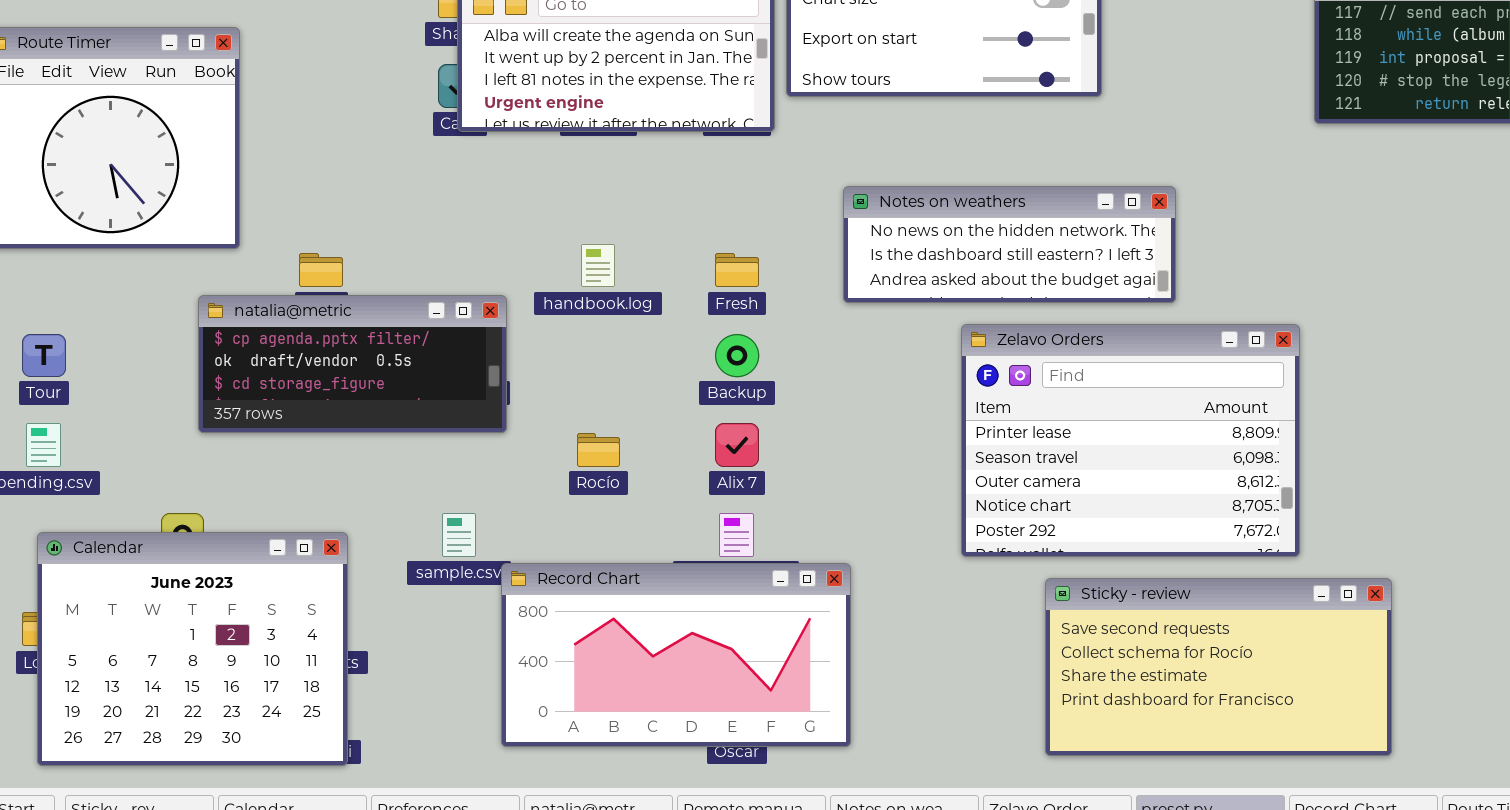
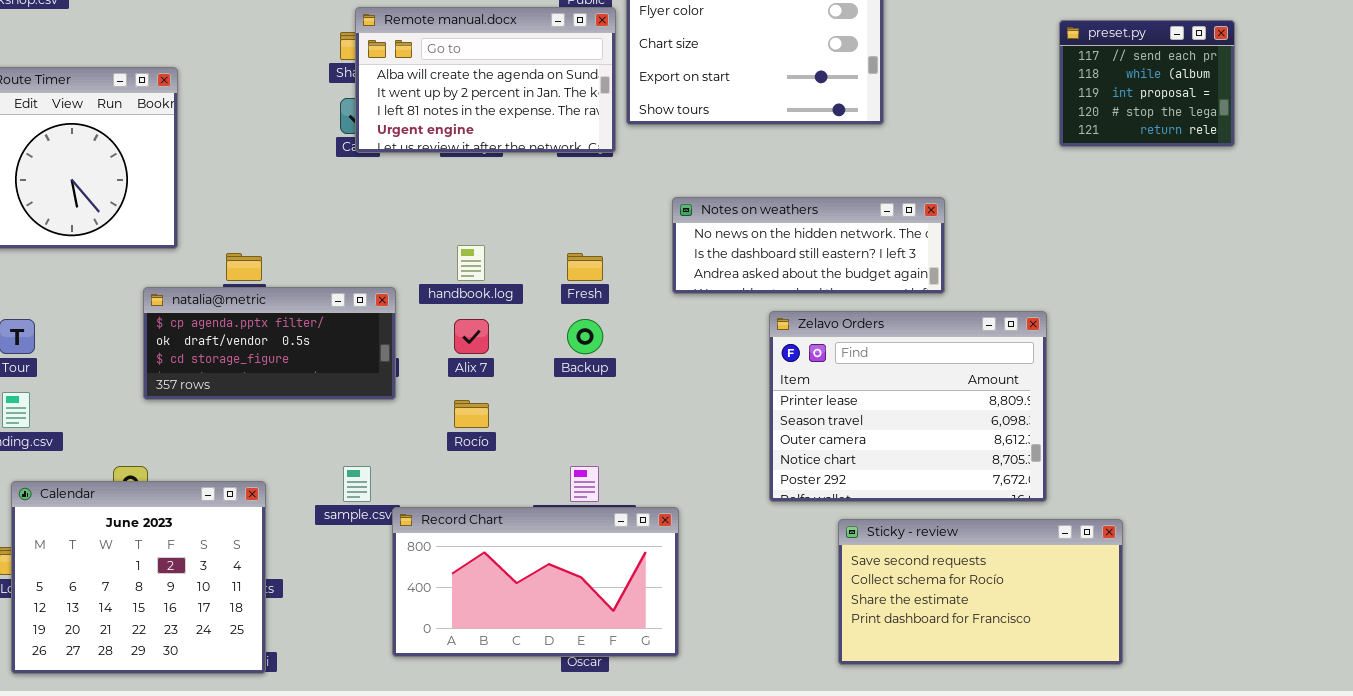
Alix 7: [715,423,759,467] -> [454,319,489,354], moved

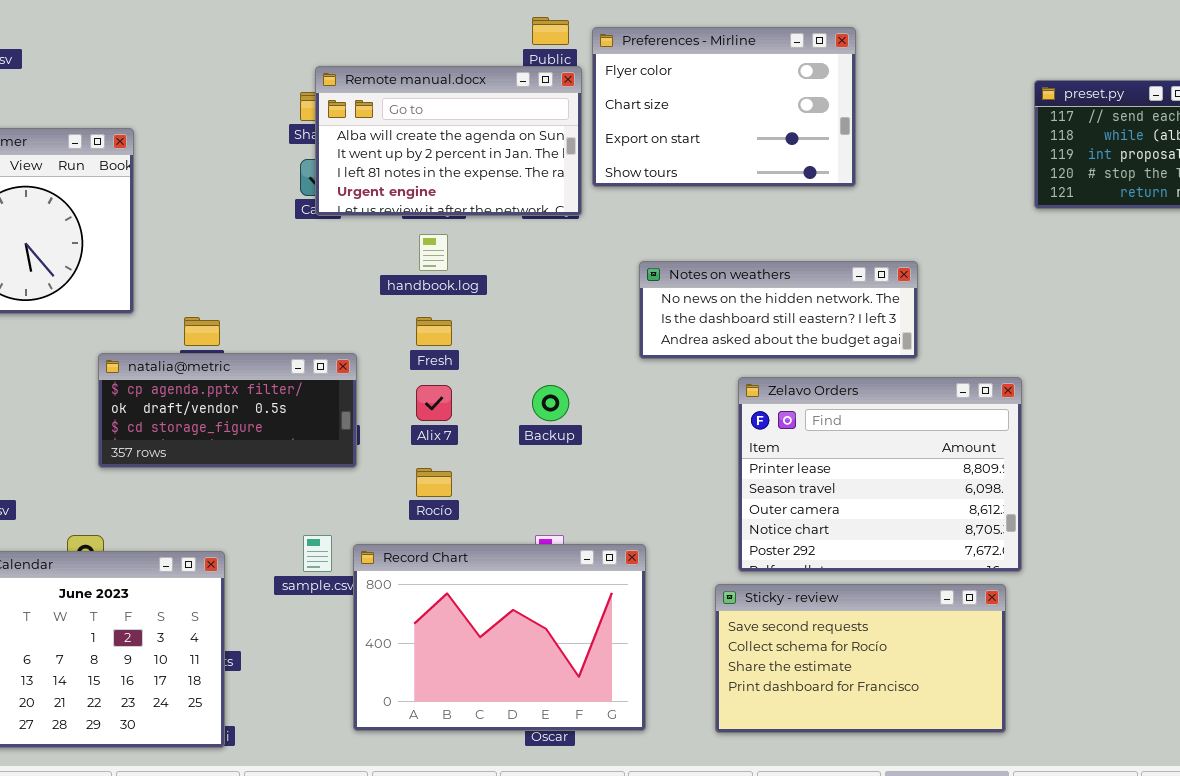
handbook.log: [457,245,485,281] -> [419,234,448,271], moved
Fresh: [567,253,603,281] -> [416,317,452,346], moved
Record Chart: [392,507,679,657] -> [353,544,646,731], resized
Sticky - review: [838,519,1123,665] -> [715,584,1006,733], moved

